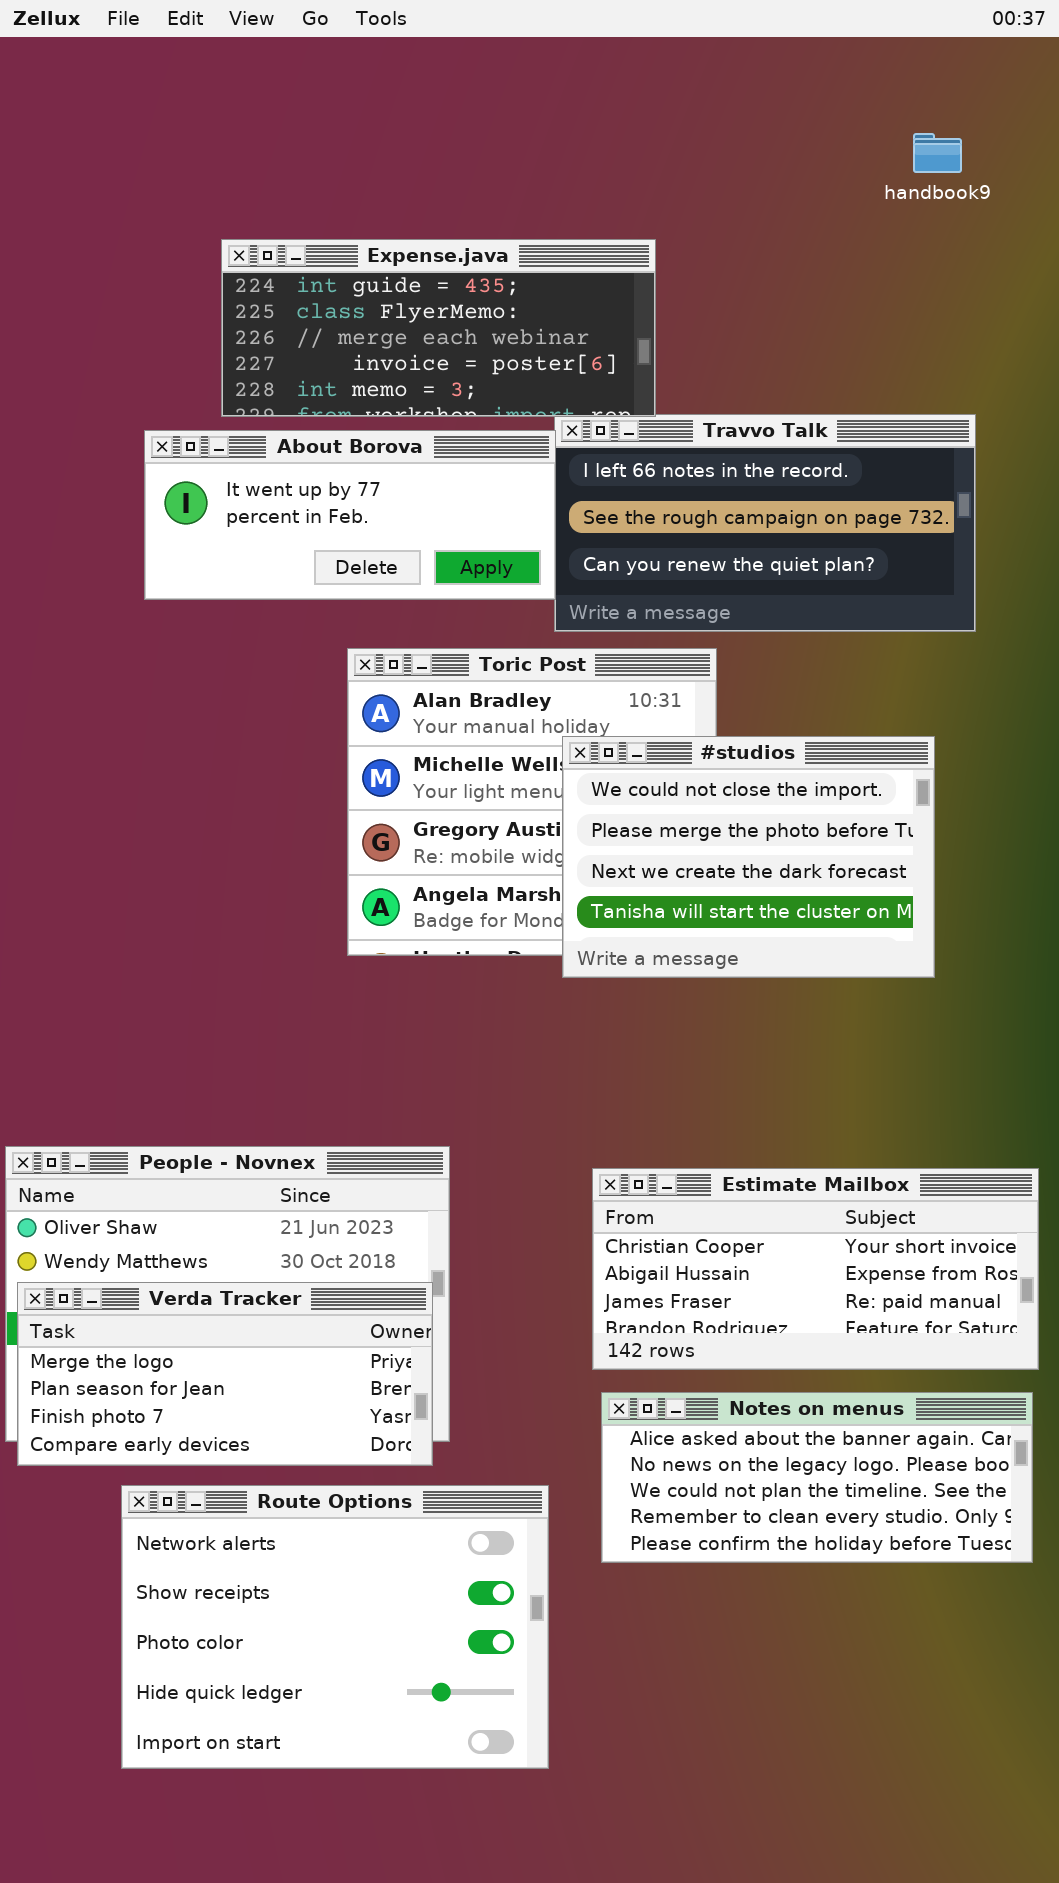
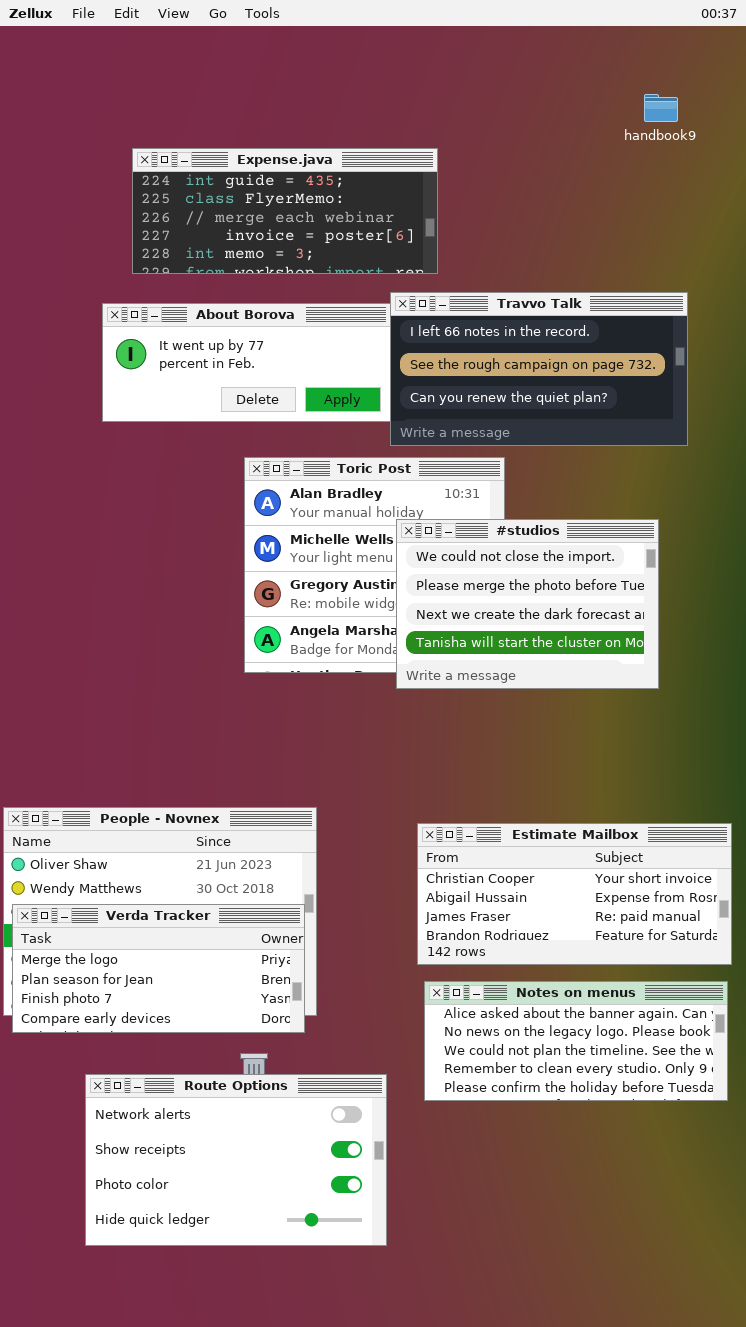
Expense.java: [221,239,656,417] -> [132,148,438,274], moved
Route Options: [121,1485,549,1769] -> [85,1074,387,1246], resized

